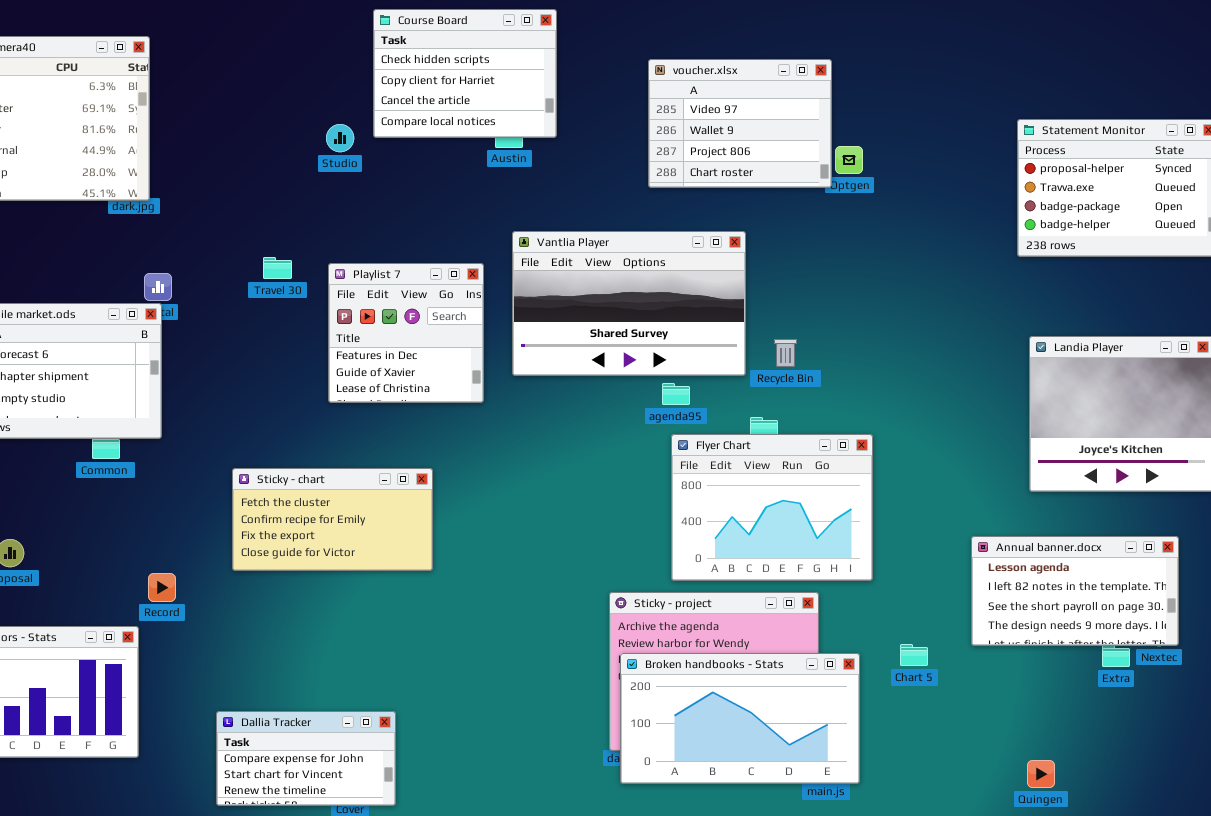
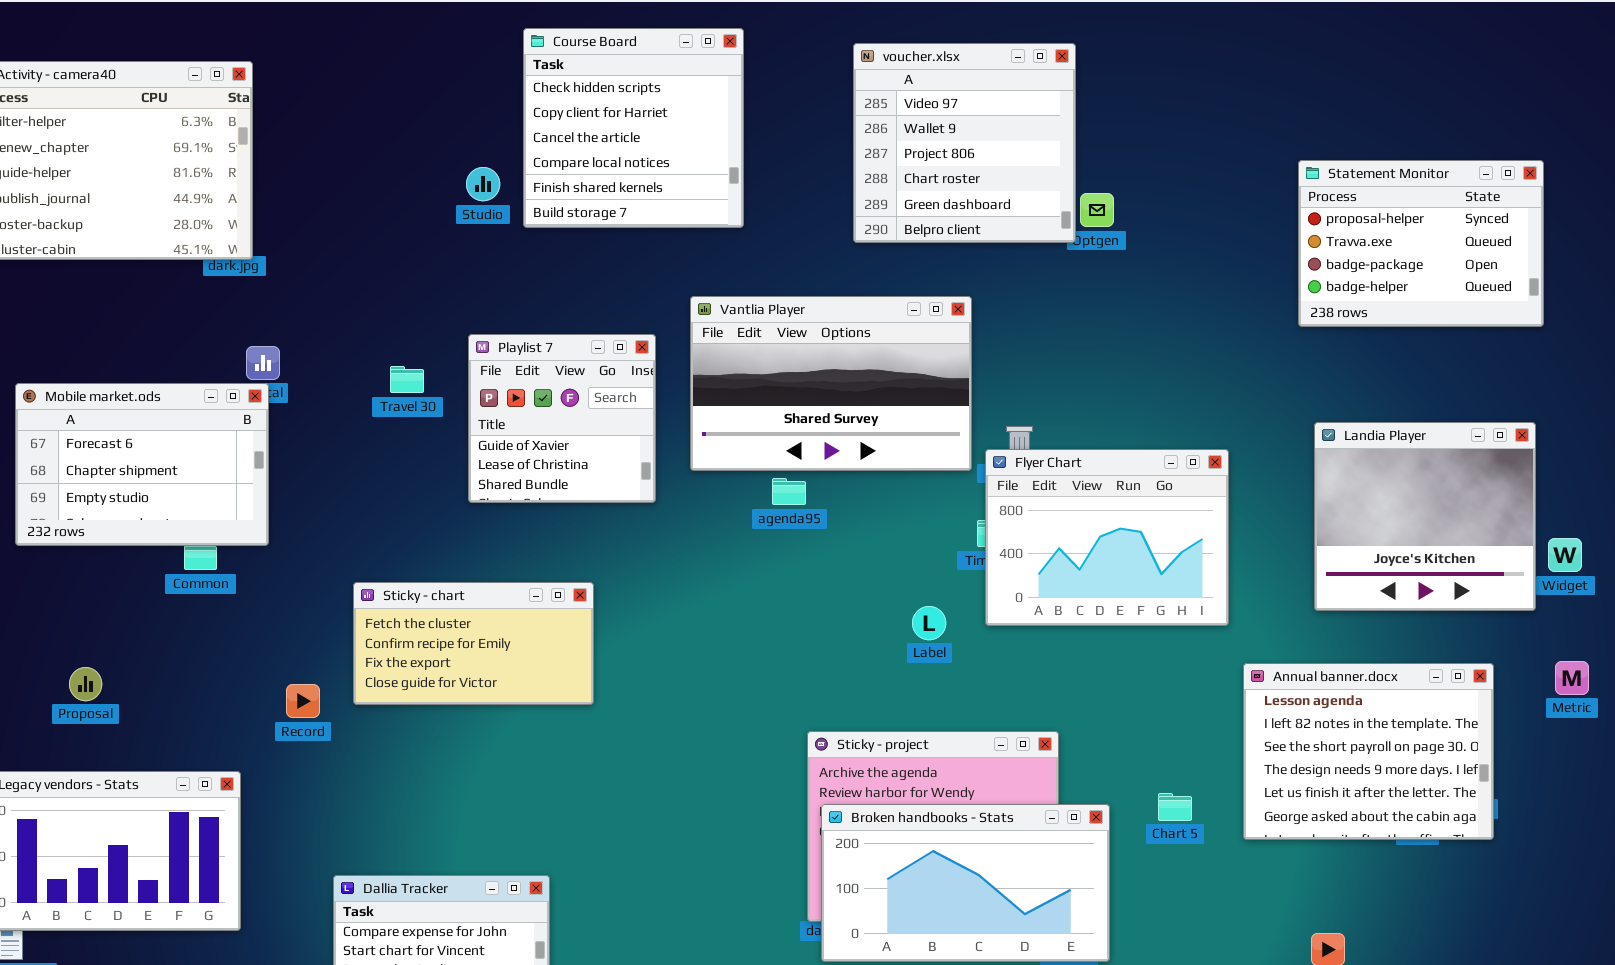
Course Board: [373,9,557,138] -> [523,28,744,228], resized
voucher.xlsx: [648,59,832,188] -> [853,43,1076,243], resized
Travel 30: [263,257,292,279] -> [390,366,424,393], moved
Playlist 7: [328,263,484,403] -> [468,334,656,503], scrolled down 1 row
agenda95: [662,383,690,405] -> [772,478,806,505], moved
Flyer Chart: [671,434,873,581] -> [985,449,1229,626], moved
Annual banner.docx: [971,536,1179,646] -> [1243,663,1494,840], resized
Record: [148,573,176,602] -> [286,684,320,718], moved

